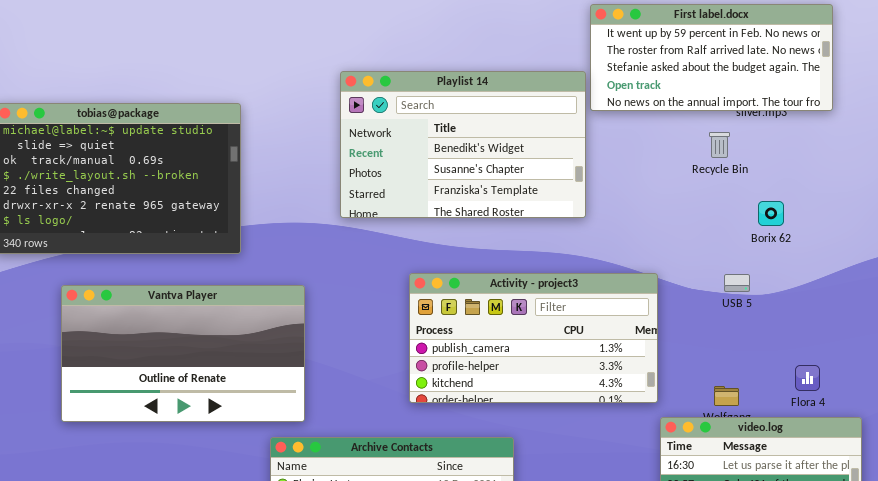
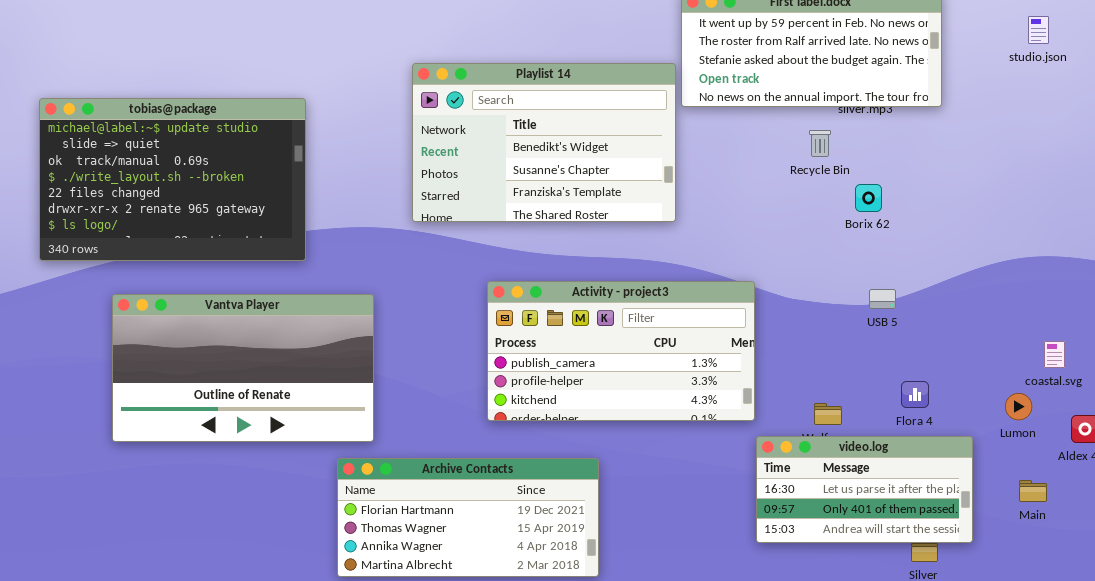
Borix 62: [758,201,784,226] -> [855,184,882,212], moved
USB 5: [724,274,750,292] -> [869,289,896,309], moved

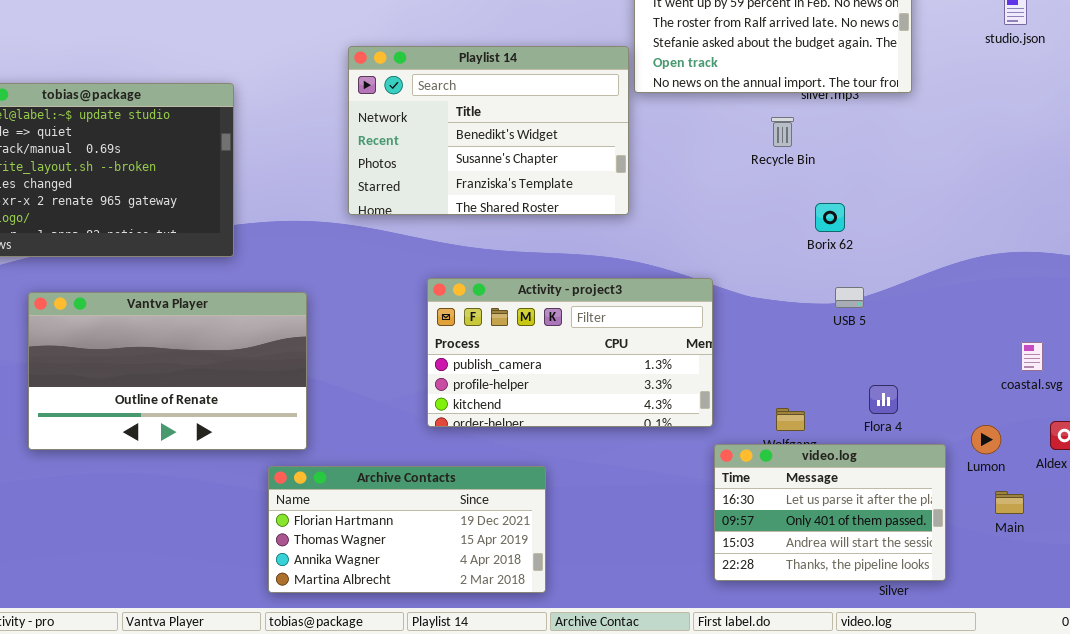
Borix 62: [855,184,882,212] -> [815,203,845,232], moved
Lumon: [1005,393,1032,420] -> [971,425,1001,454], moved
video.log: [756,436,973,543] -> [714,444,946,581], resized

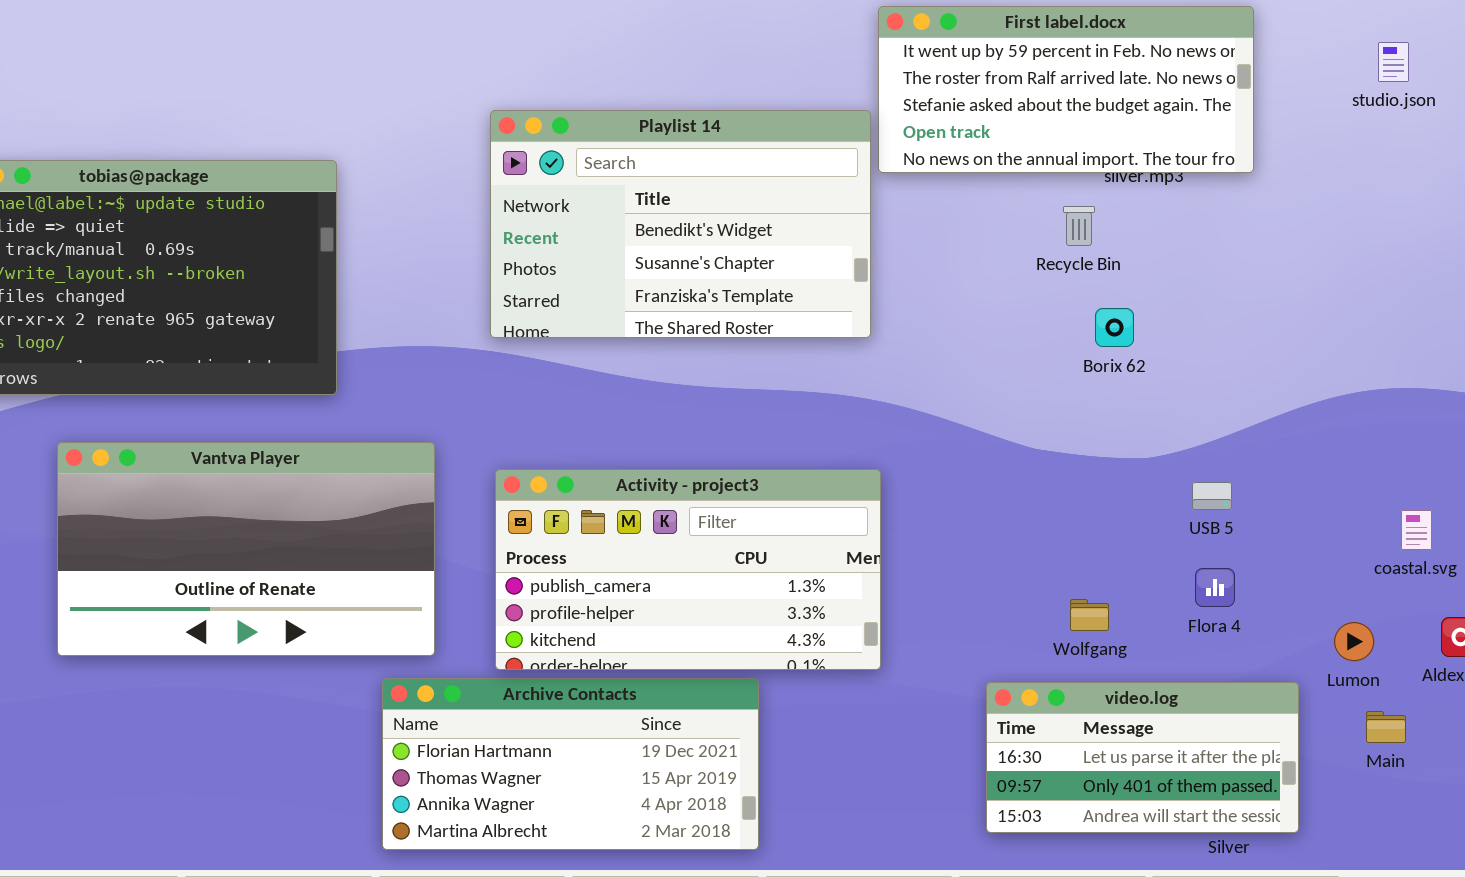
Borix 62: [815,203,845,232] -> [1095,308,1134,347], moved
Activity - project3: [427,278,713,427] -> [495,469,881,670], moved
USB 5: [835,287,864,308] -> [1192,482,1232,510], moved
video.log: [714,444,946,581] -> [986,682,1299,833], resized

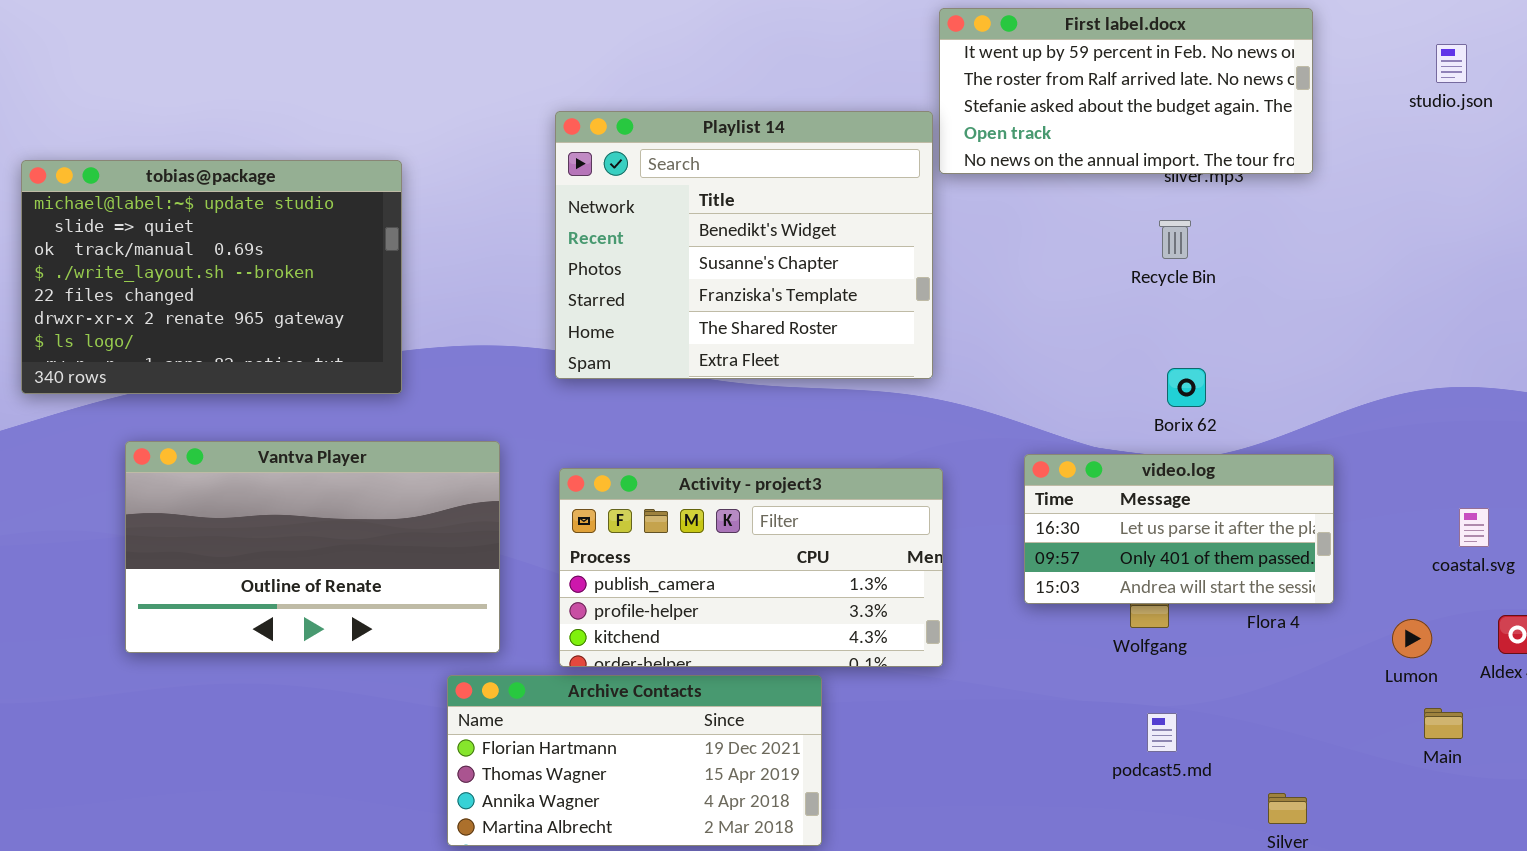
Playlist 14: [490,110,871,338] -> [555,111,933,379], resized
Recycle Bin: [1063,206,1095,246] -> [1159,220,1191,259], moved
Borix 62: [1095,308,1134,347] -> [1167,368,1206,407], moved
video.log: [986,682,1299,833] -> [1024,454,1334,604], moved

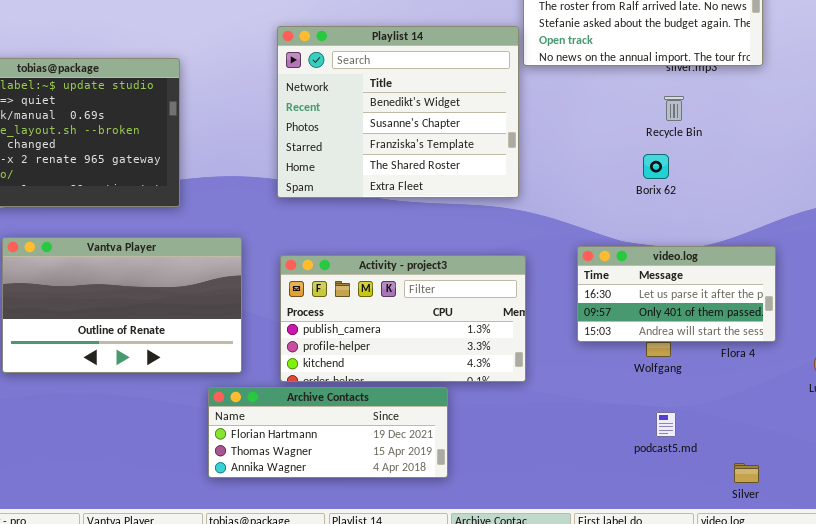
Borix 62: [1167,368,1206,407] -> [643,154,669,179], moved
Archive Contacts: [447,675,822,846] -> [208,387,448,478], resized

